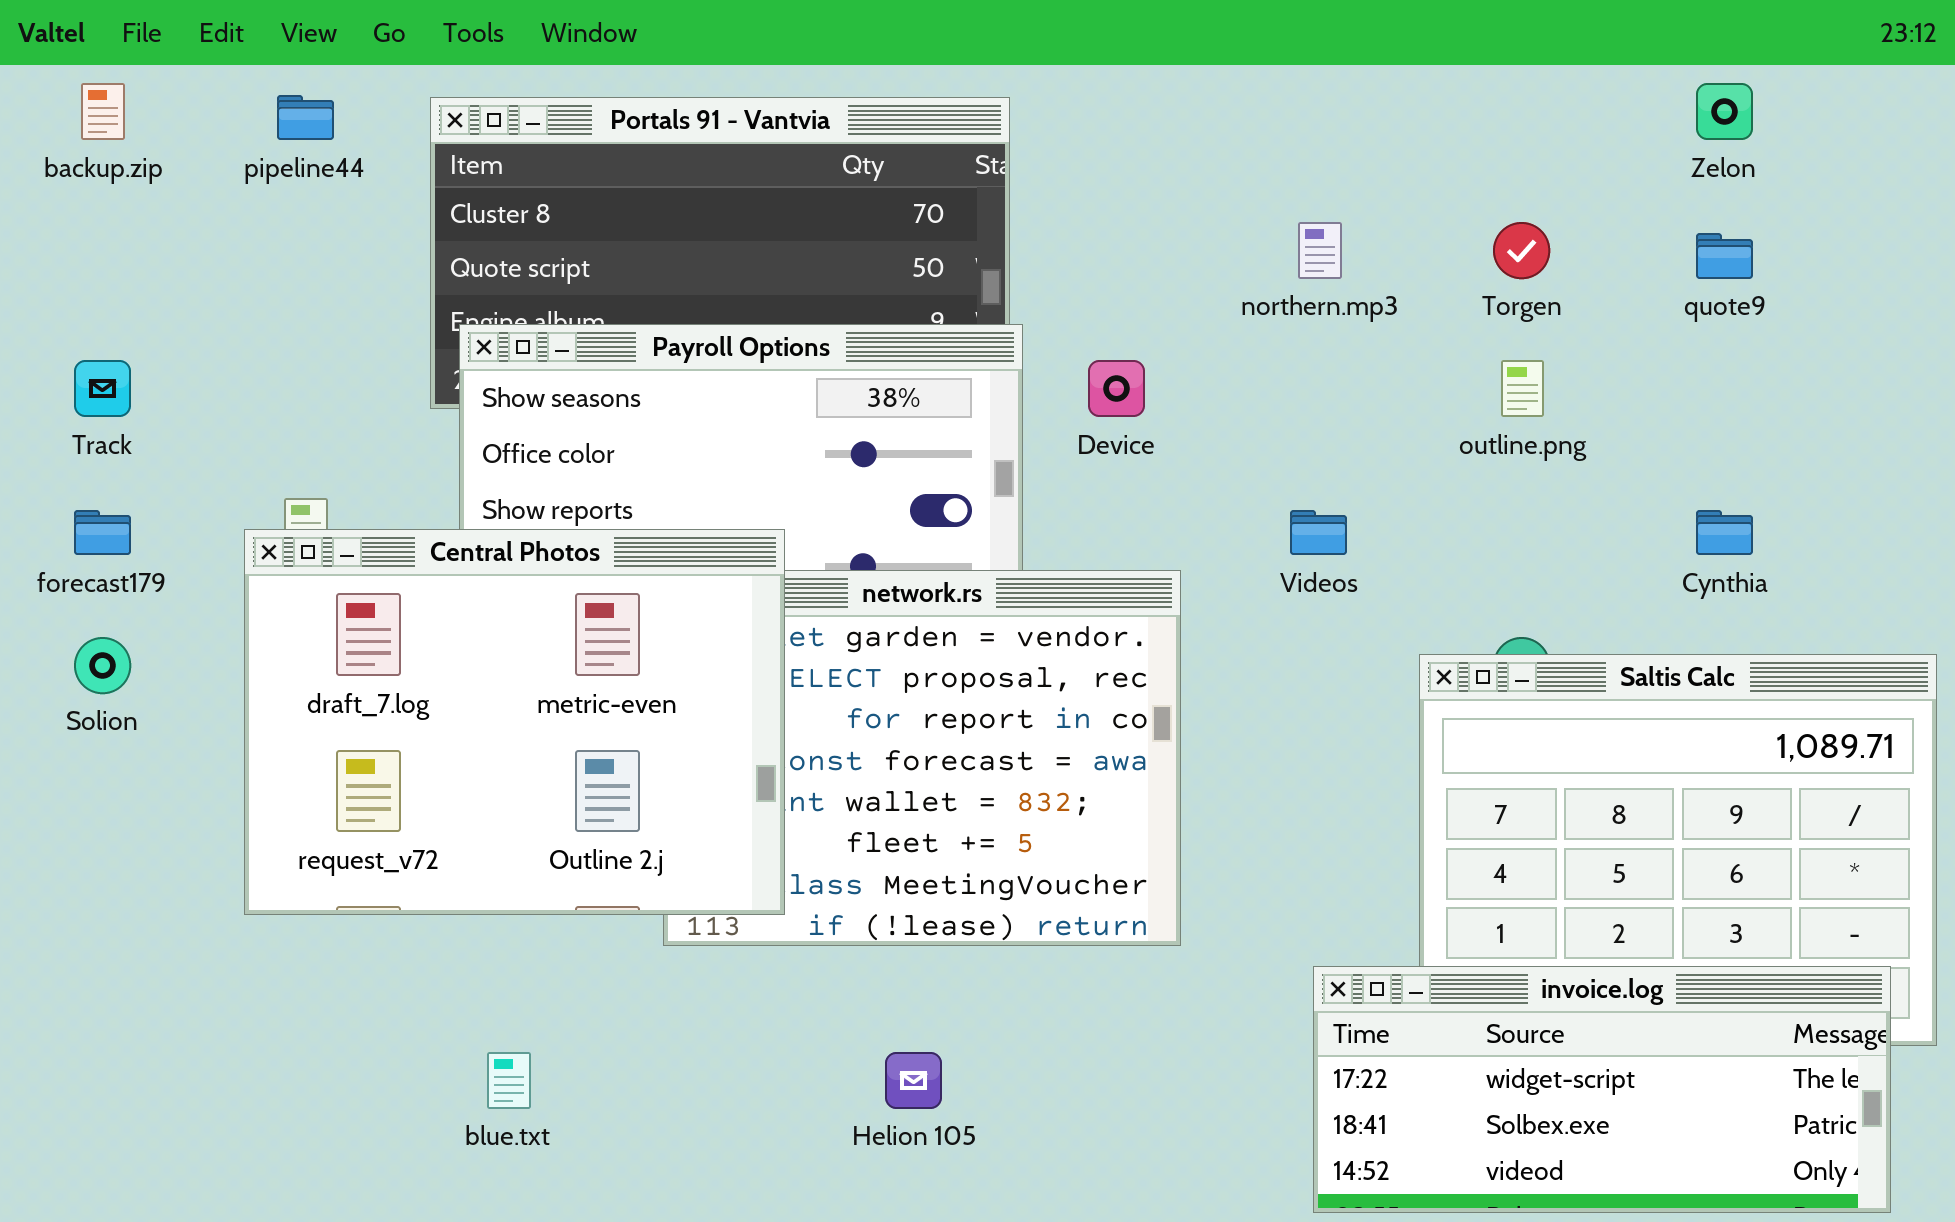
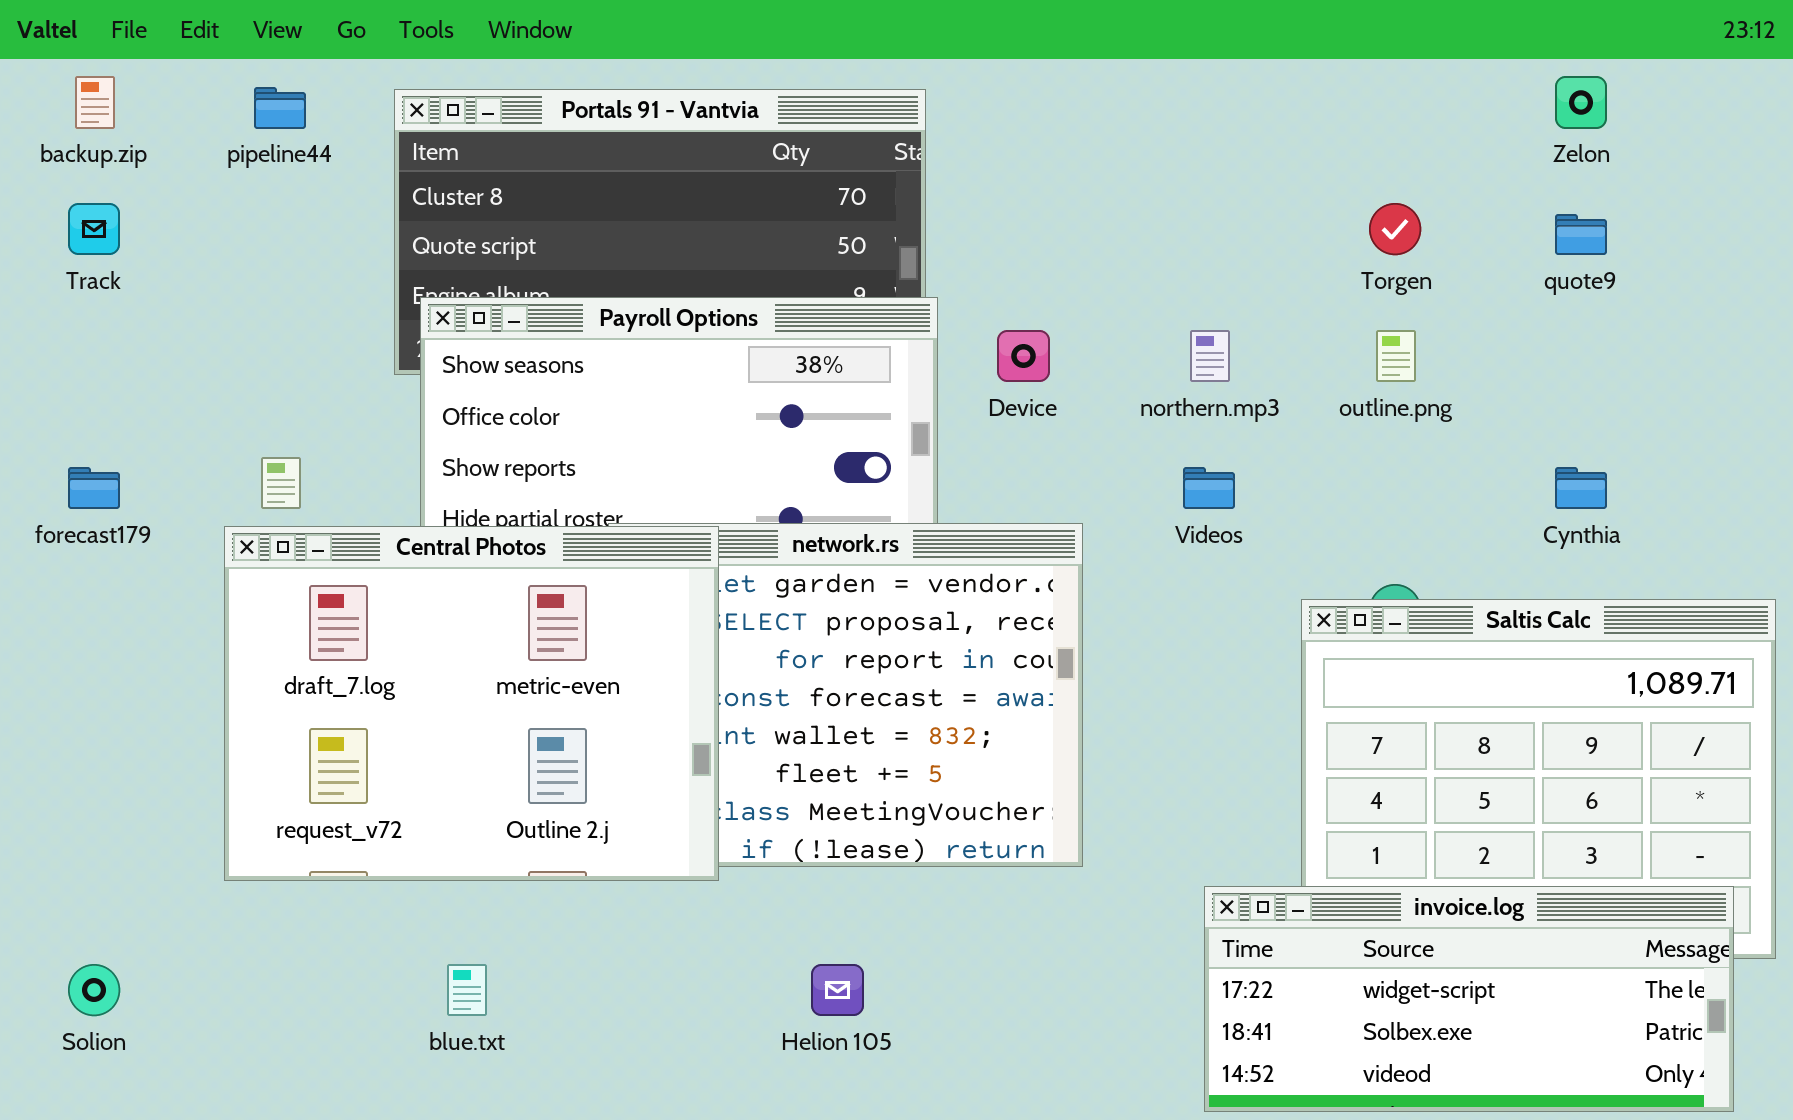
northern.mp3: [1298,222,1342,279] -> [1190,330,1230,382], moved
Track: [74,360,131,417] -> [68,203,120,255], moved
Central Photos: [244,529,785,915] -> [224,526,719,881], moved
Solion: [74,637,131,694] -> [68,964,120,1016], moved

